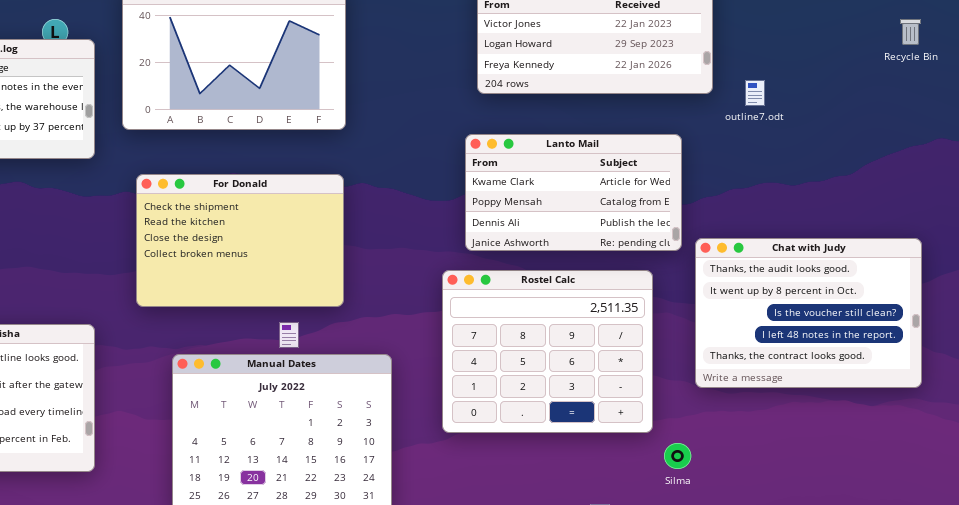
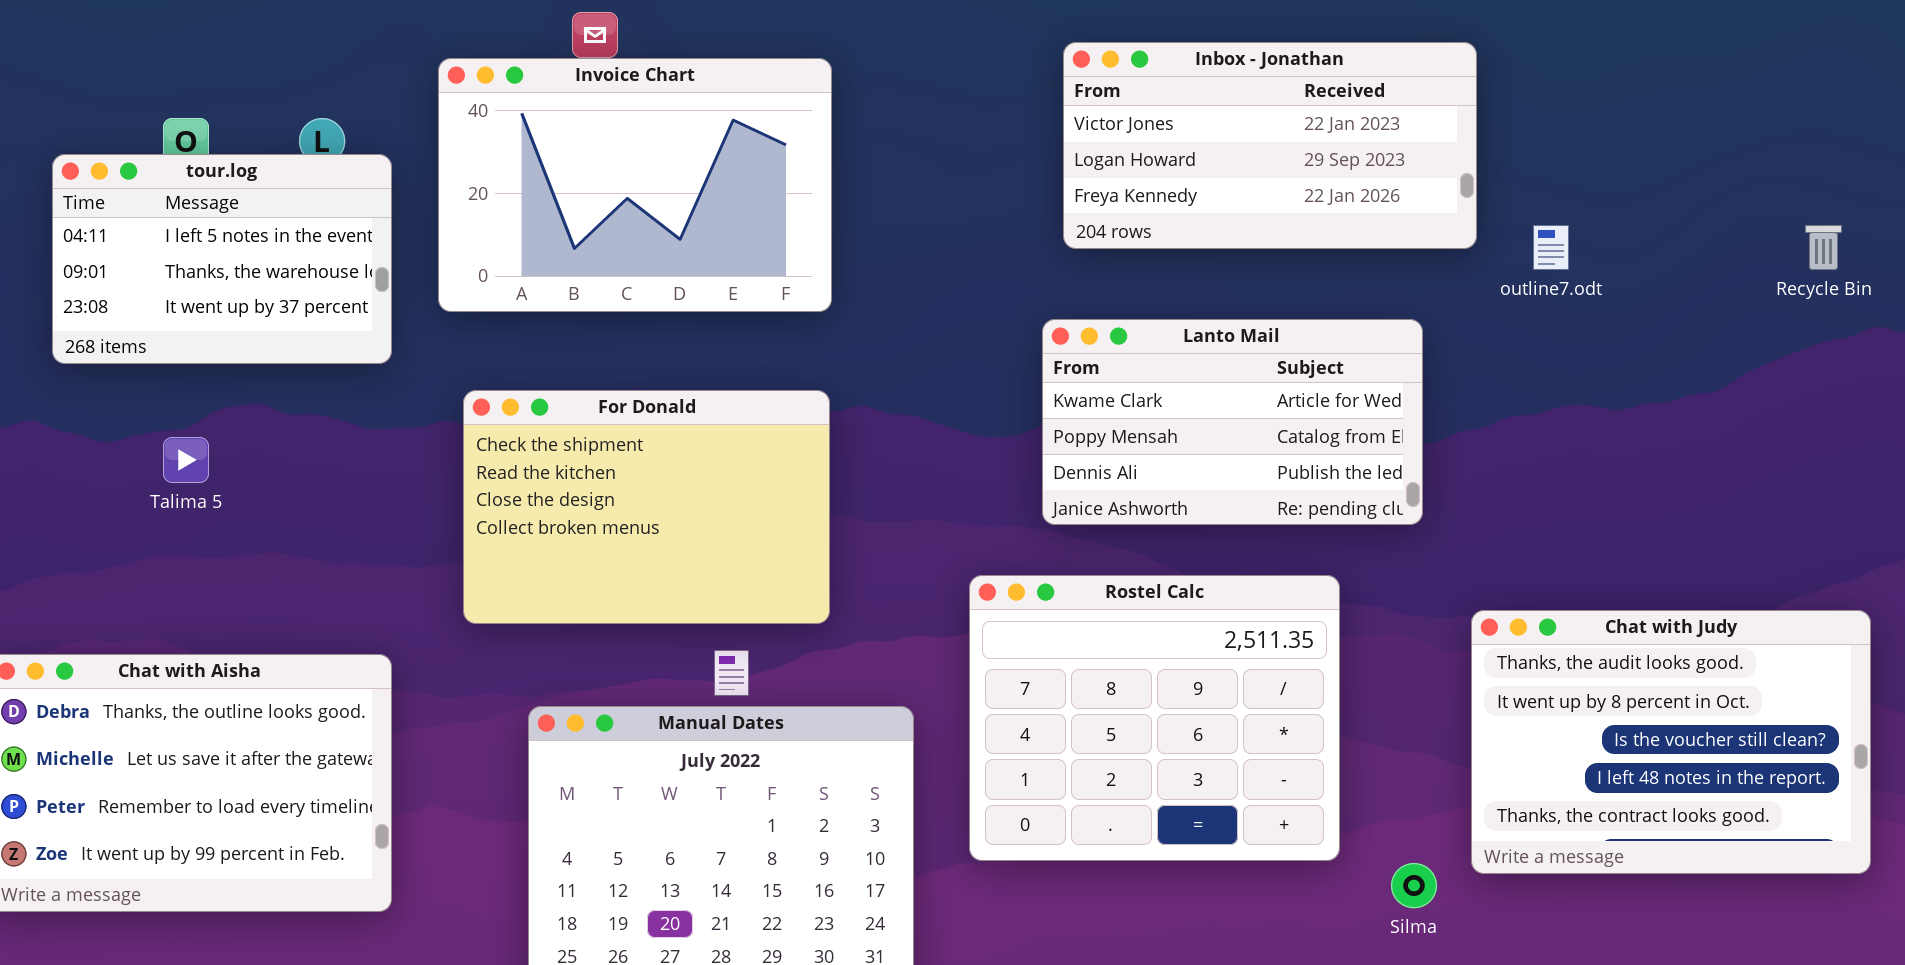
Recycle Bin: [900,19,921,45] -> [1805,225,1842,270], moved
Chat with Judy: [695,238,922,388] -> [1471,610,1871,874], moved
Rostel Calc: [442,270,653,433] -> [969,575,1340,861], moved

